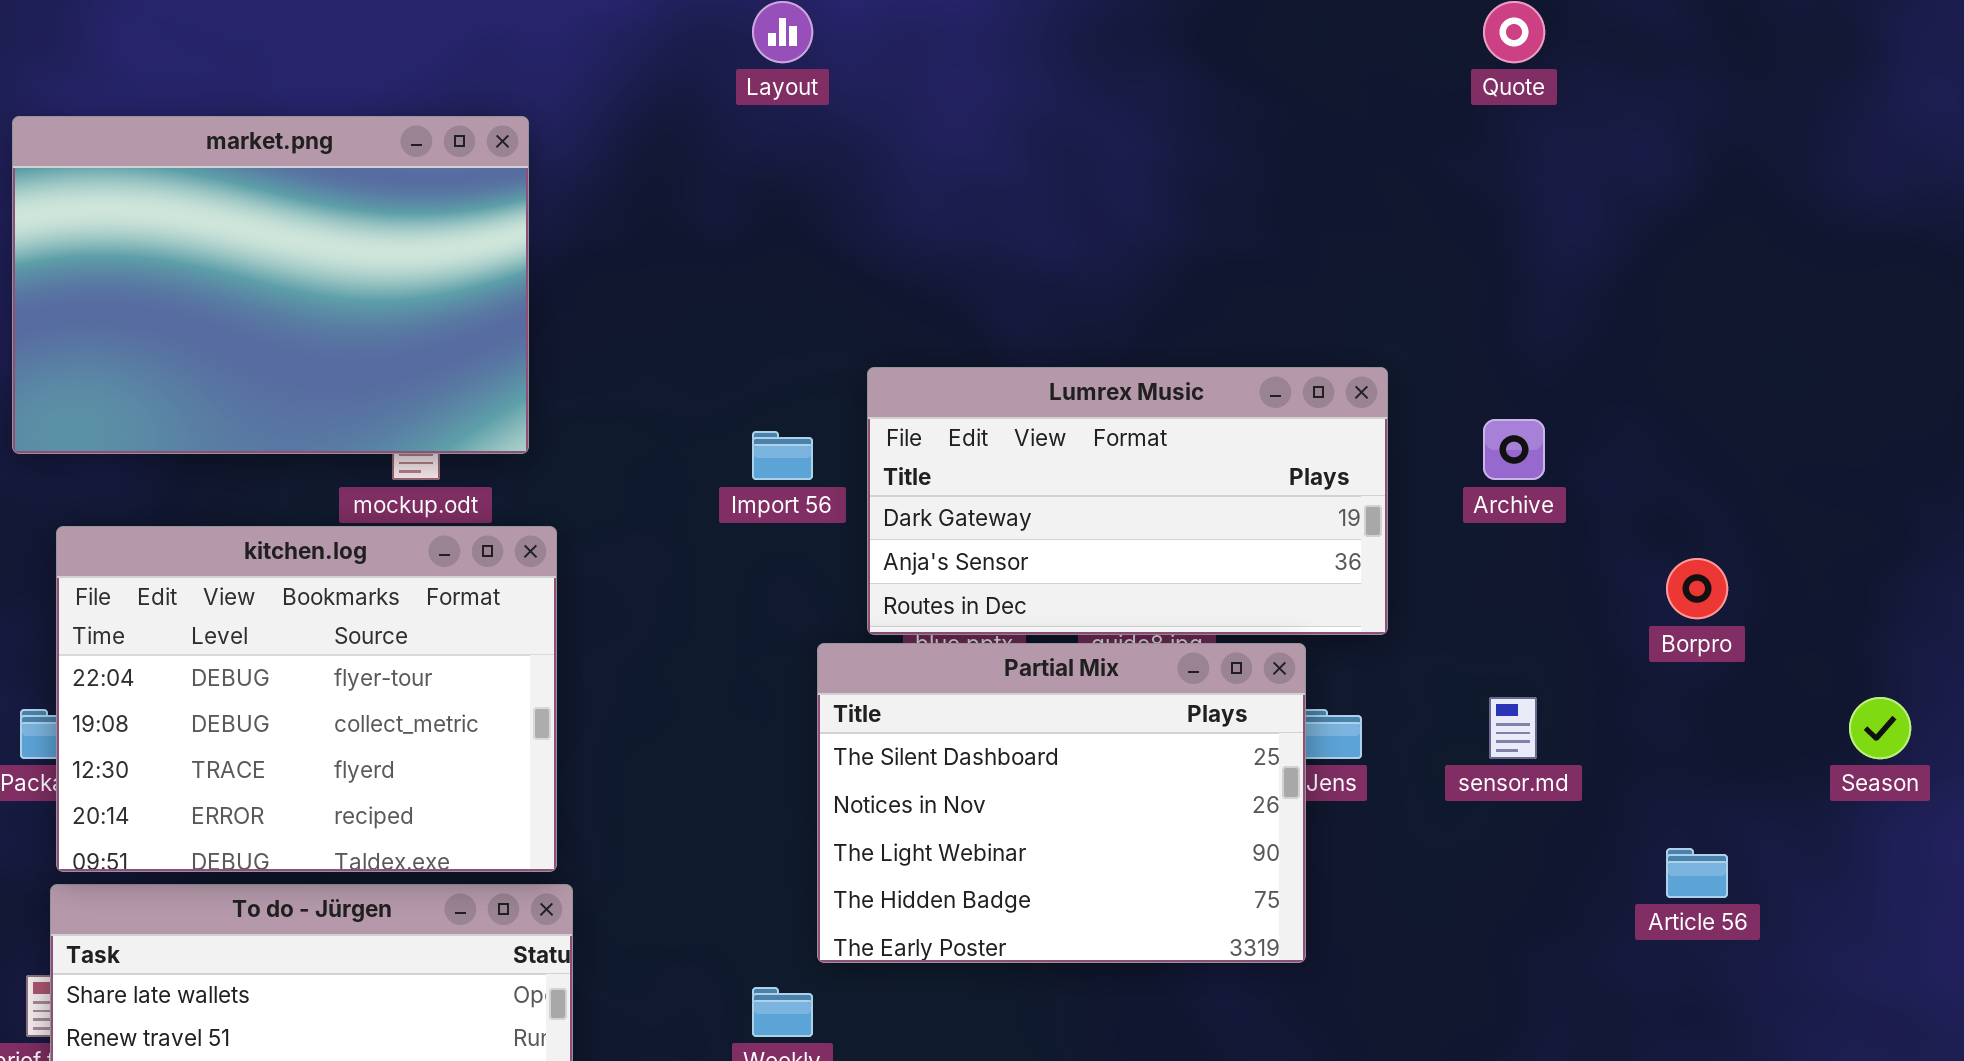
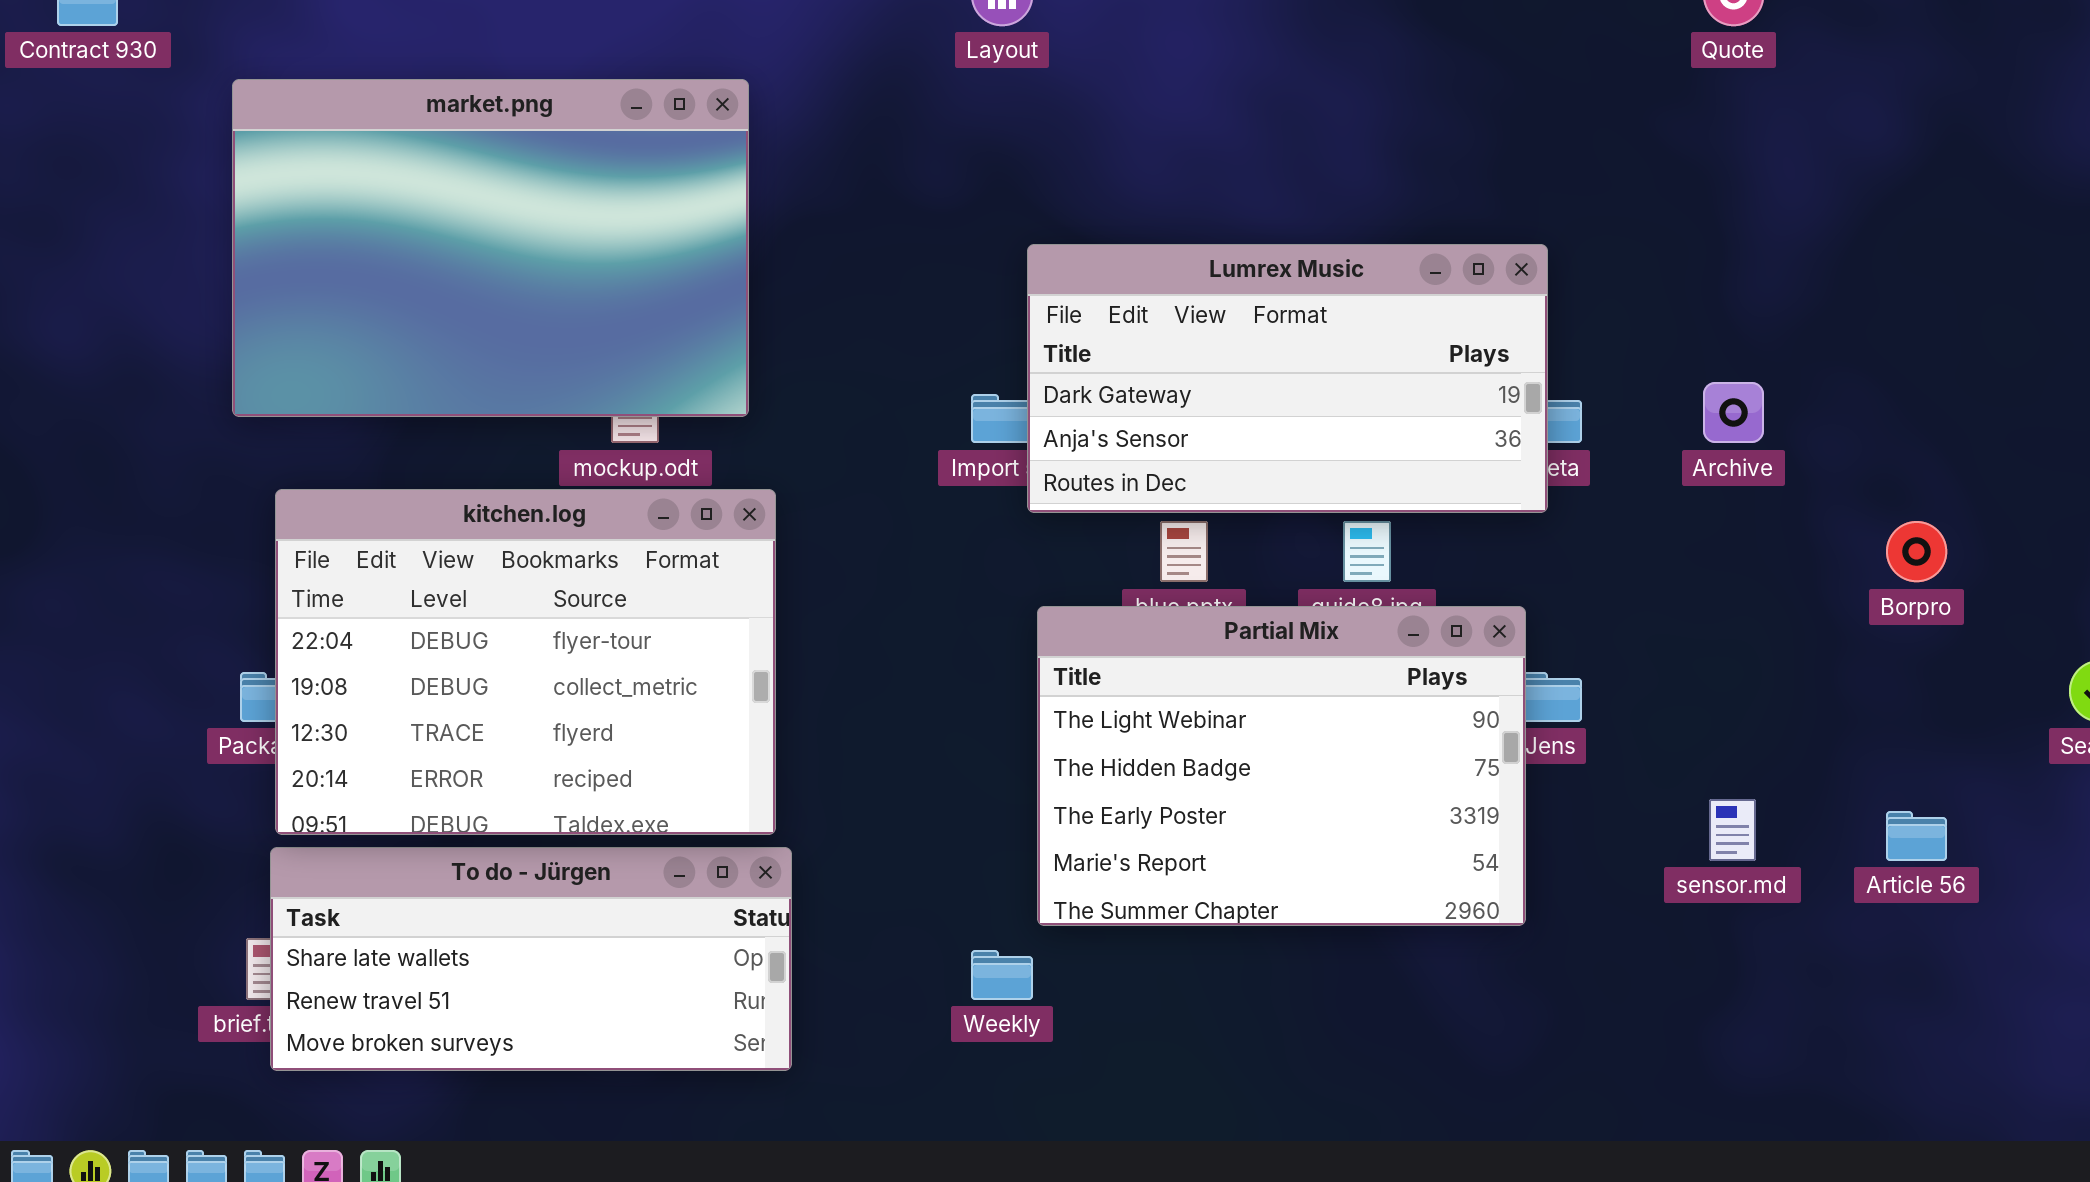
Lumrex Music: [867,367,1388,635] -> [1027,244,1548,513], moved
Partial Mix: [817,643,1306,963] -> [1037,606,1526,926], scrolled down 2 rows
sensor.md: [1489,697,1537,759] -> [1709,799,1756,861], moved

